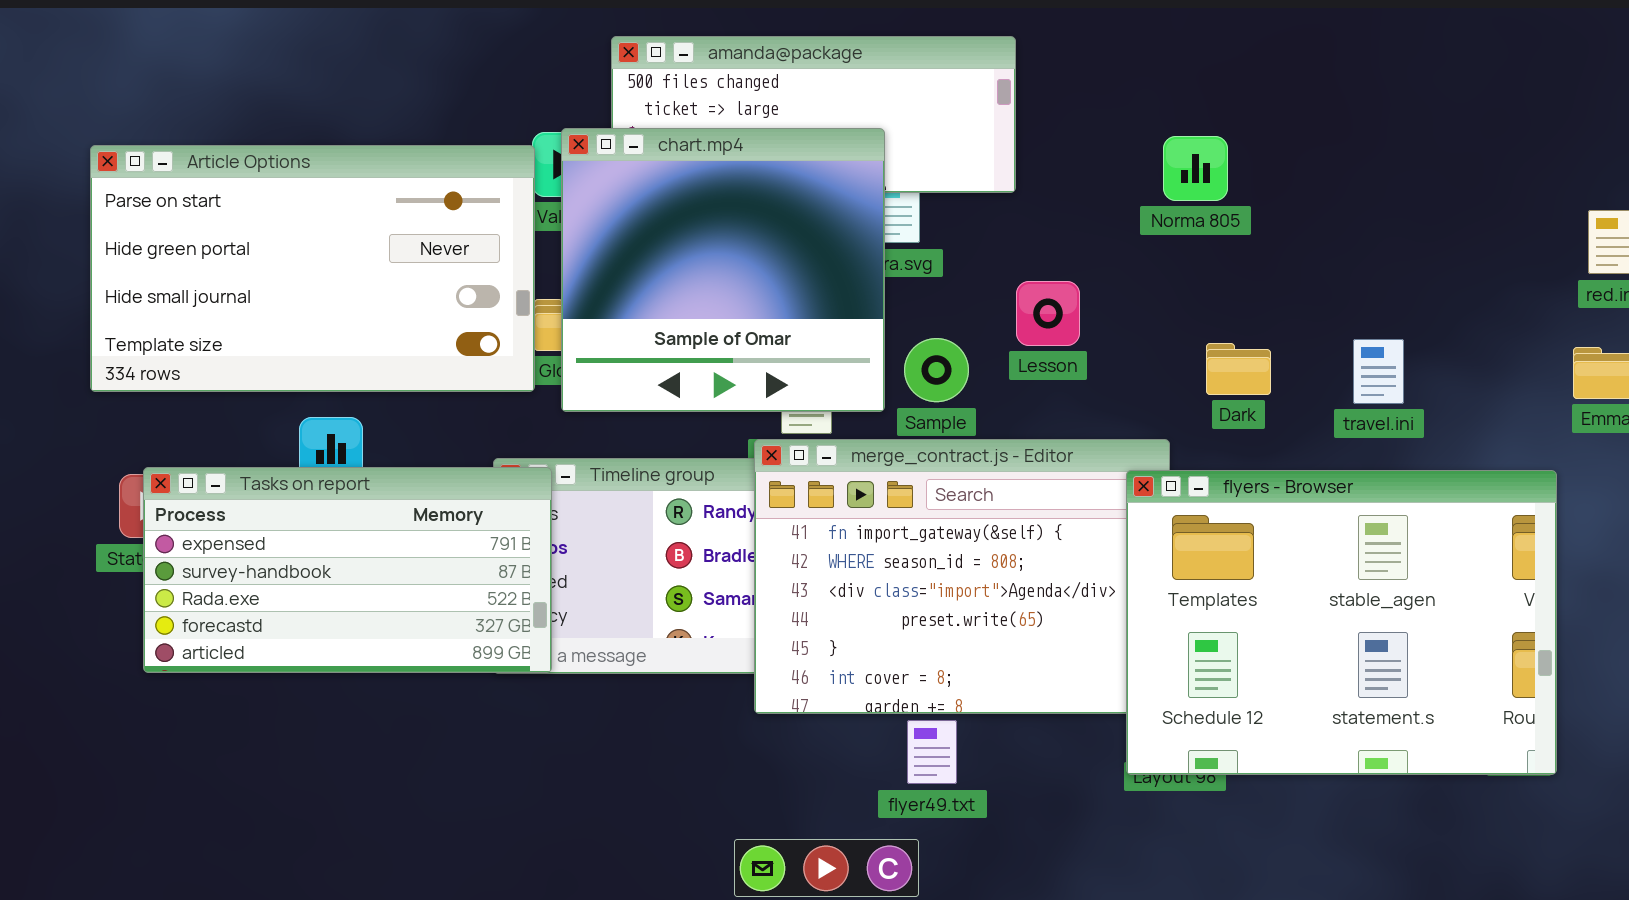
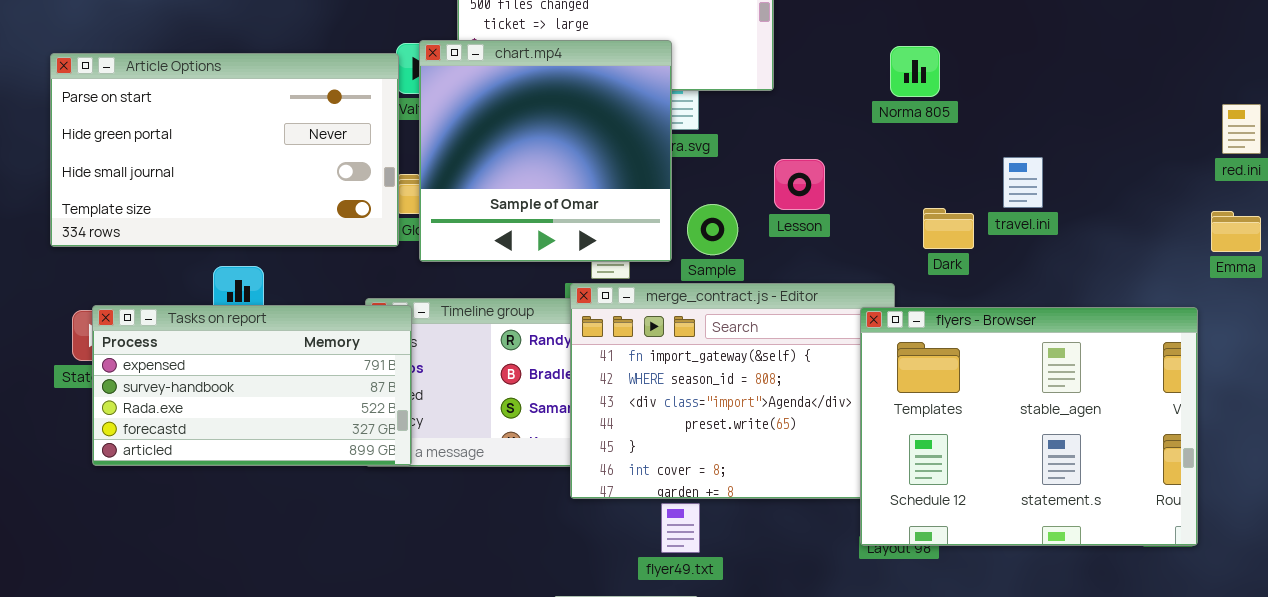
travel.ini: [1353,339,1404,404] -> [1003,157,1043,208], moved
flyer49.txt: [907,720,957,784] -> [661,503,700,553], moved

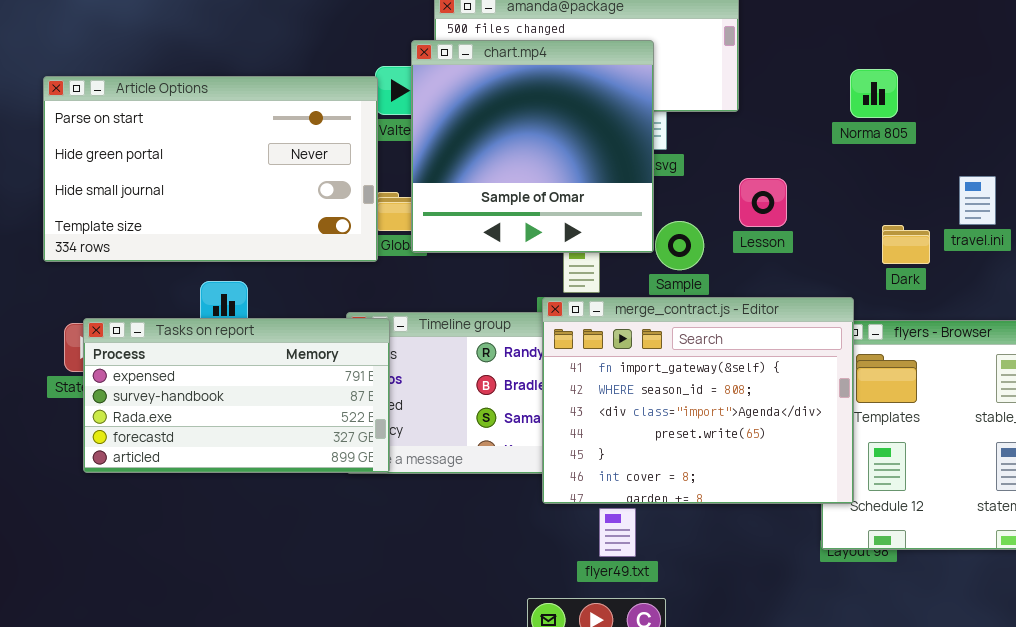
chart.mp4: [419,40,672,262] -> [411,40,654,253], moved
merge_contract.js - Editor: [570,283,895,499] -> [542,297,854,504], raised
flyer49.txt: [661,503,700,553] -> [599,508,636,557], moved

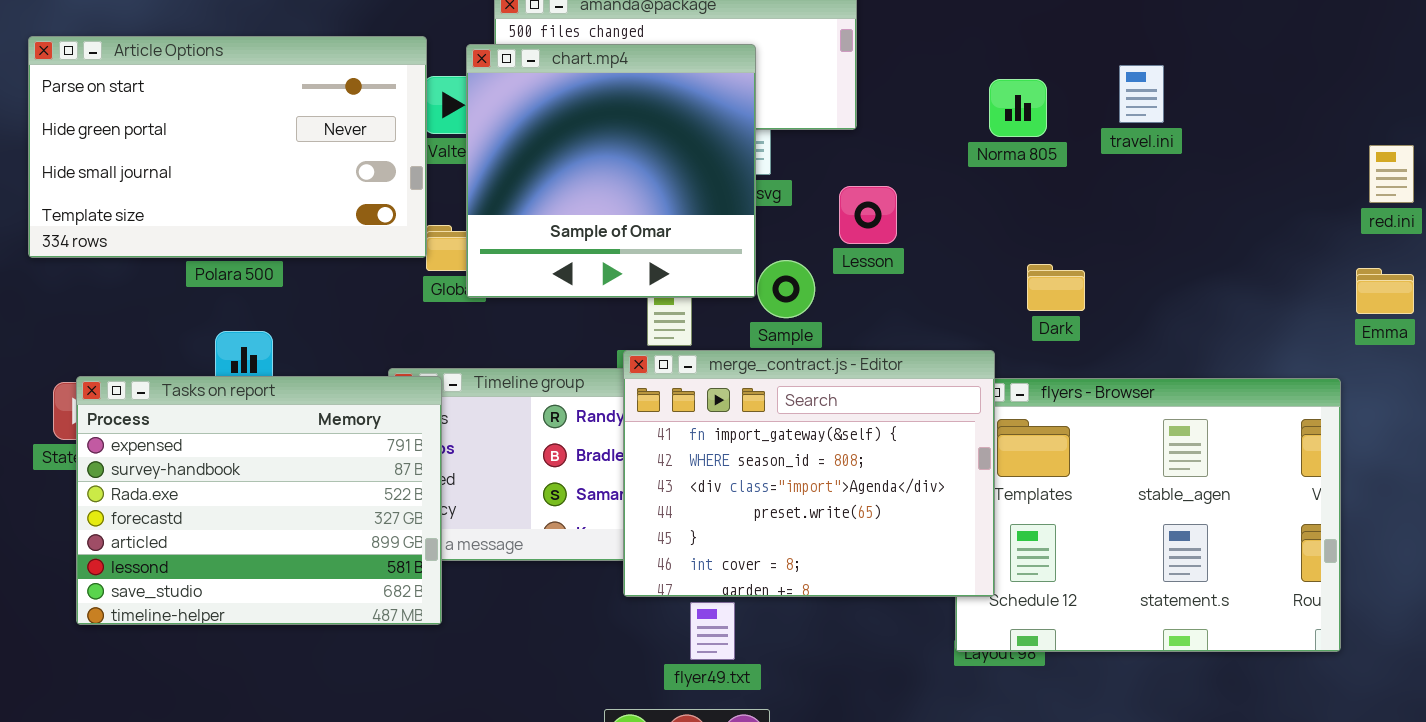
Article Options: [43,76,378,262] -> [28,36,427,258], moved
travel.ini: [959,176,996,225] -> [1119,65,1164,123], moved
Lesson: [739,178,787,227] -> [839,186,897,244], moved
Tasks on report: [83,318,390,473] -> [76,376,442,625], resized

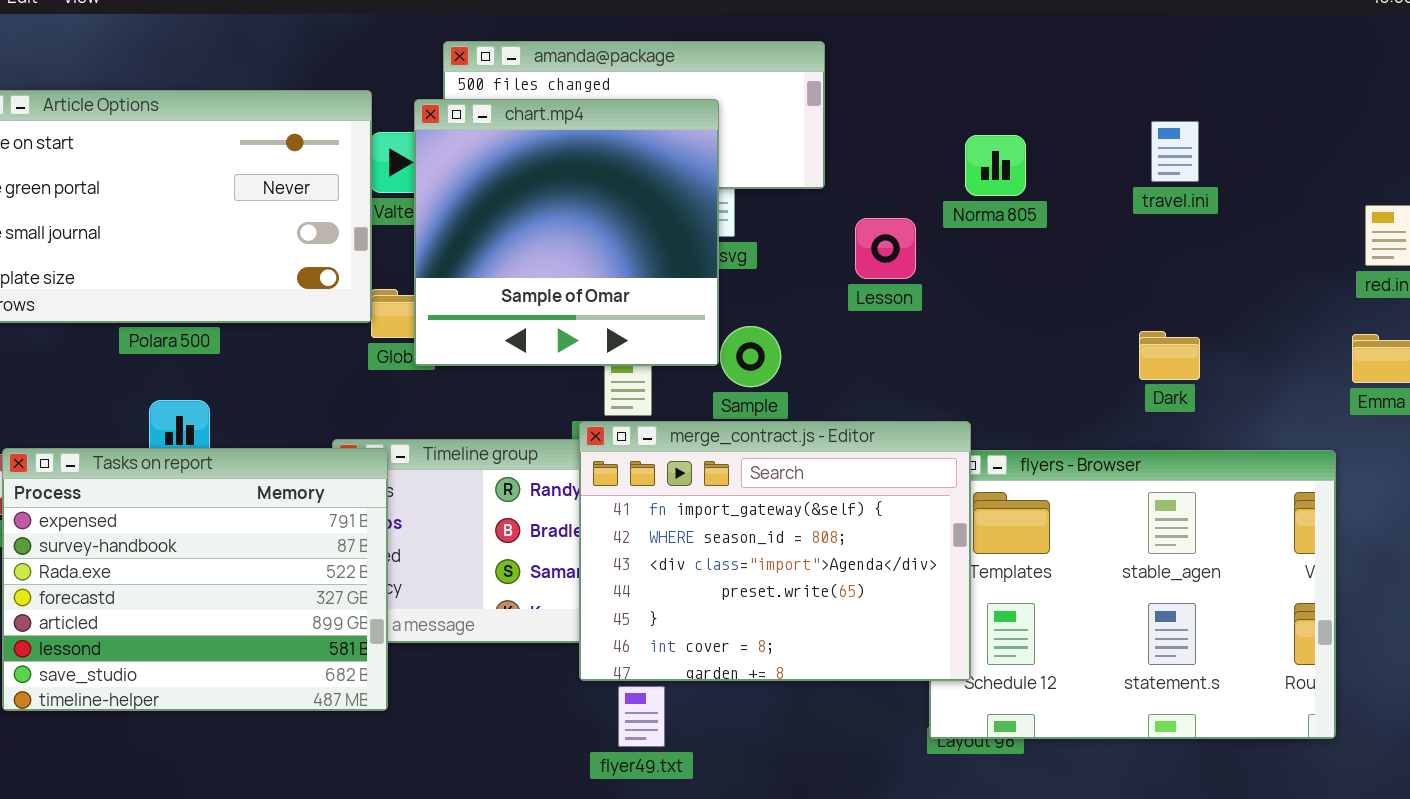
travel.ini: [1119,65,1164,123] -> [1151,121,1199,182], moved
Lesson: [839,186,897,244] -> [855,218,916,279], moved
Dark: [1027,264,1085,311] -> [1139,331,1200,380], moved
flyer49.txt: [690,602,735,660] -> [618,686,665,747], moved

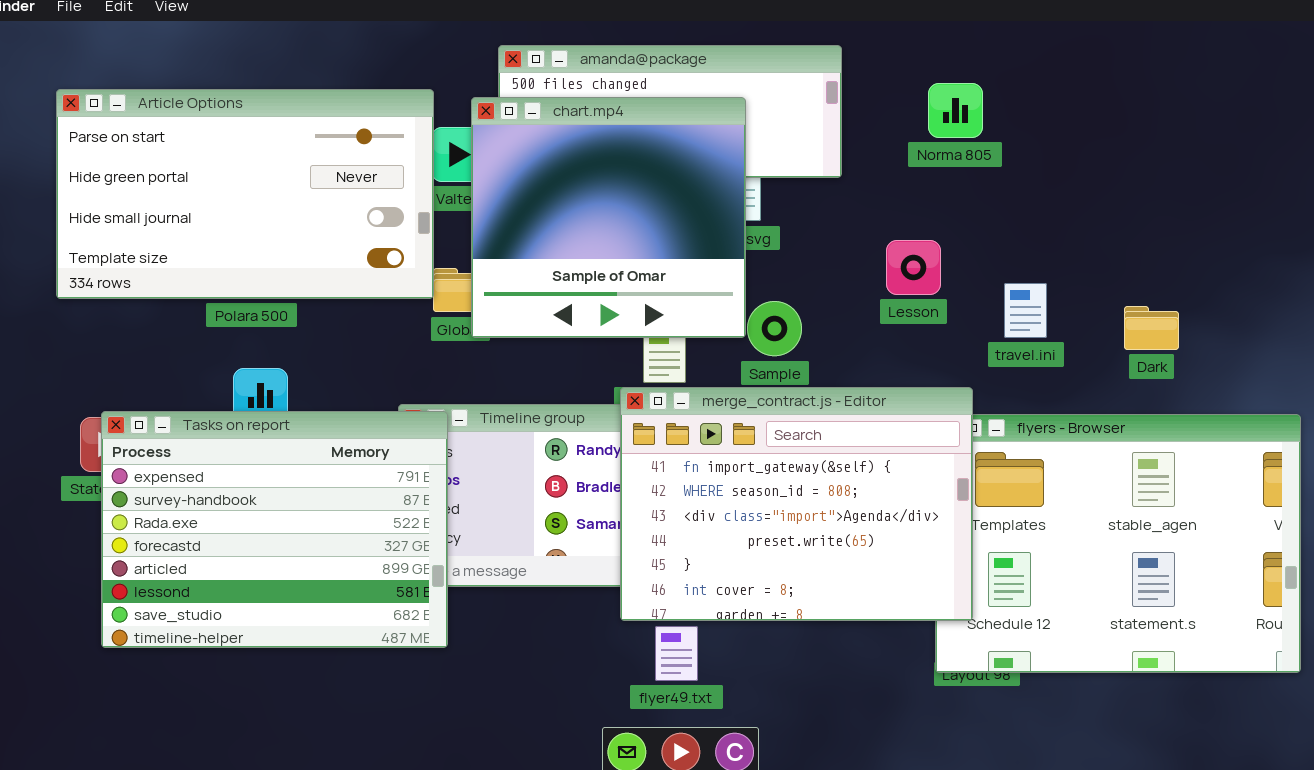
travel.ini: [1151,121,1199,182] -> [1004,283,1047,338], moved
Norma 805: [965,135,1026,196] -> [928,83,983,138], moved
Lesson: [855,218,916,279] -> [886,240,941,295], moved

